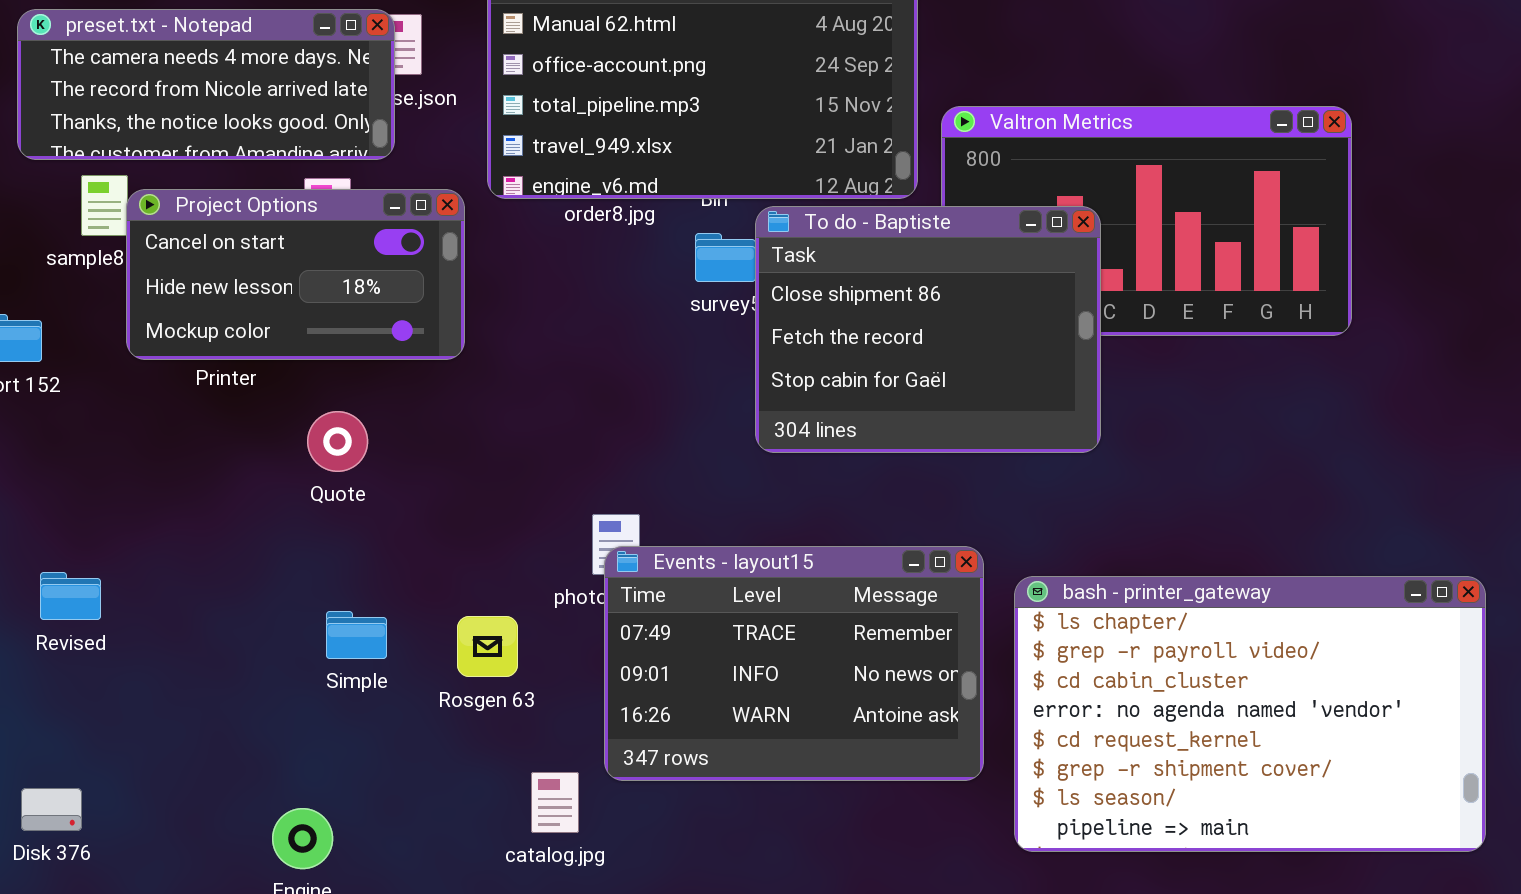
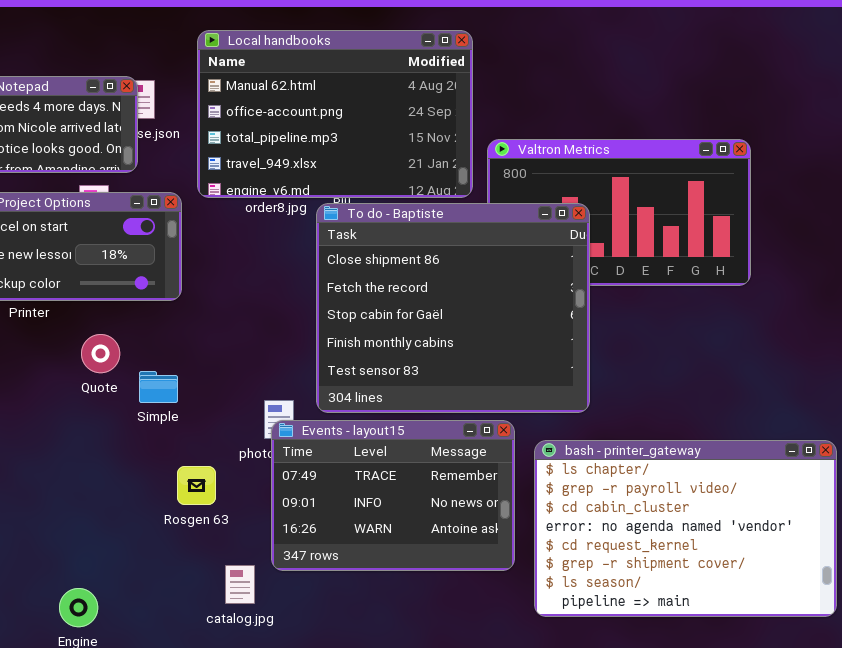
To do - Baptiste: [755,206,1101,453] -> [316,203,590,413], resized
Simple: [326,611,387,659] -> [139,371,178,403], moved

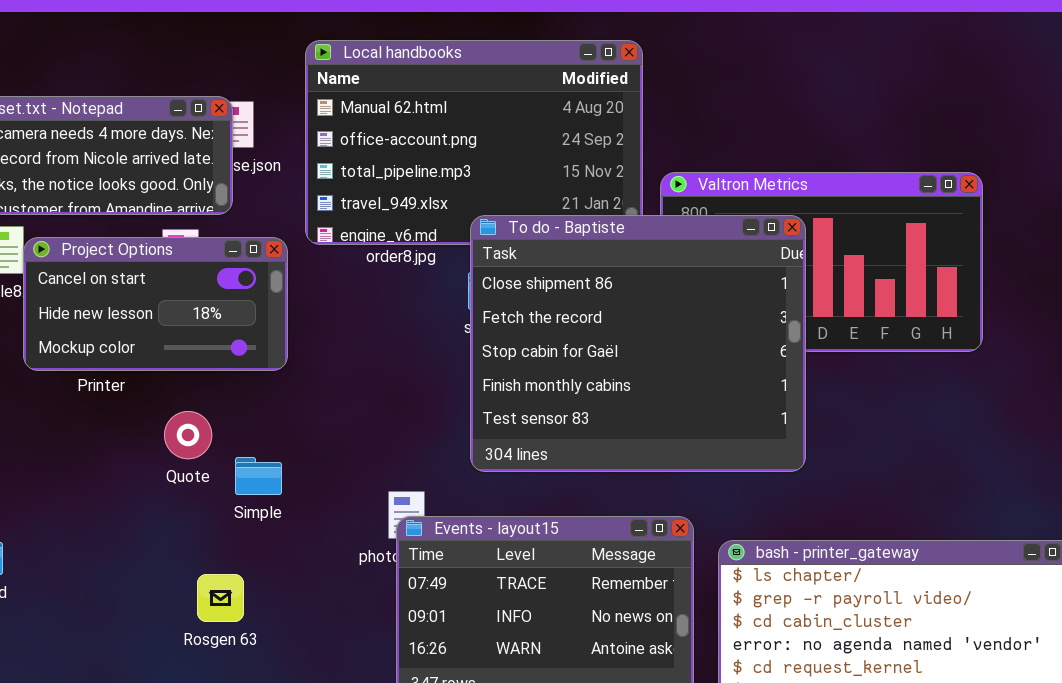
To do - Baptiste: [316,203,590,413] -> [470,215,806,472], moved
Rosgen 63: [177,466,216,505] -> [197,574,244,622], moved

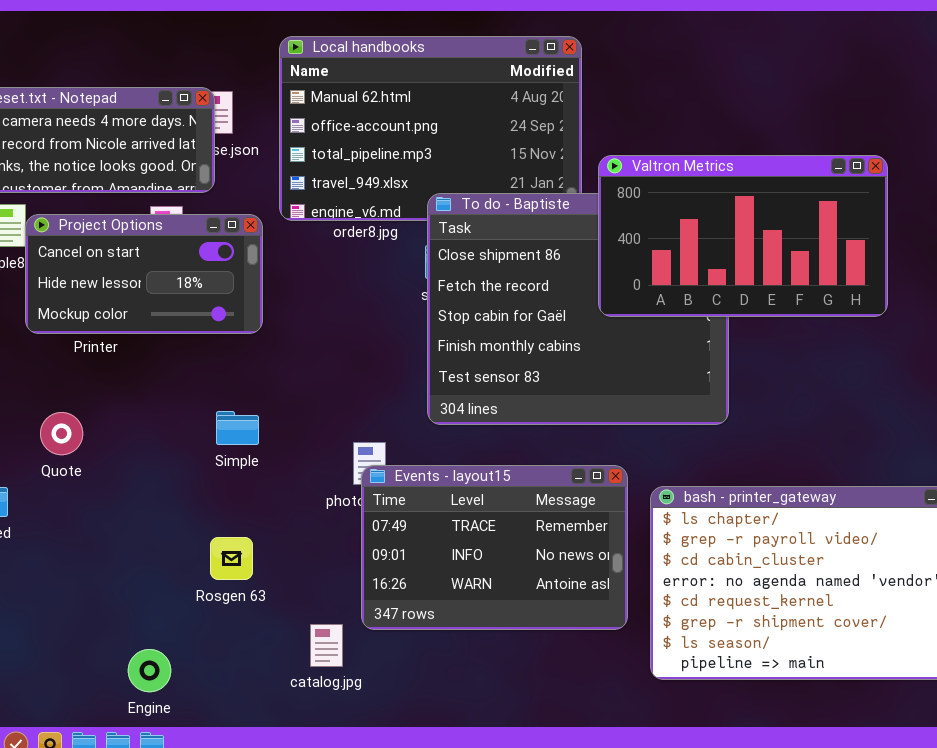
Valtron Metrics: [660,172,983,352] -> [598,155,888,317], raised
Quote: [164,411,212,459] -> [40,412,83,455], moved
Rosgen 63: [197,574,244,622] -> [210,537,253,580], moved

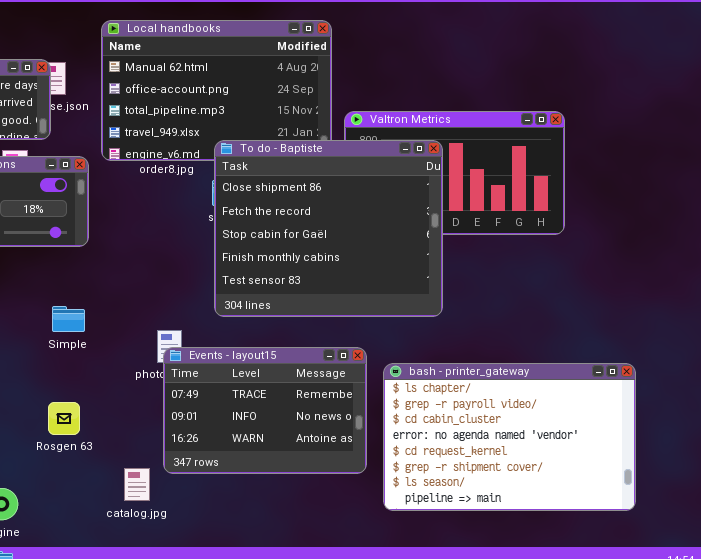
To do - Baptiste: [427,193,729,425] -> [214,140,443,317], raised

